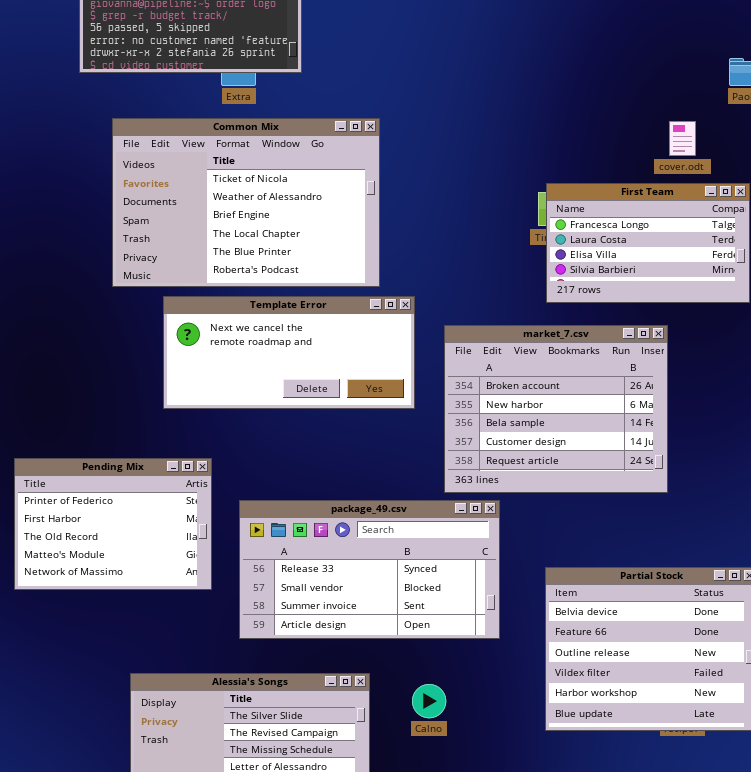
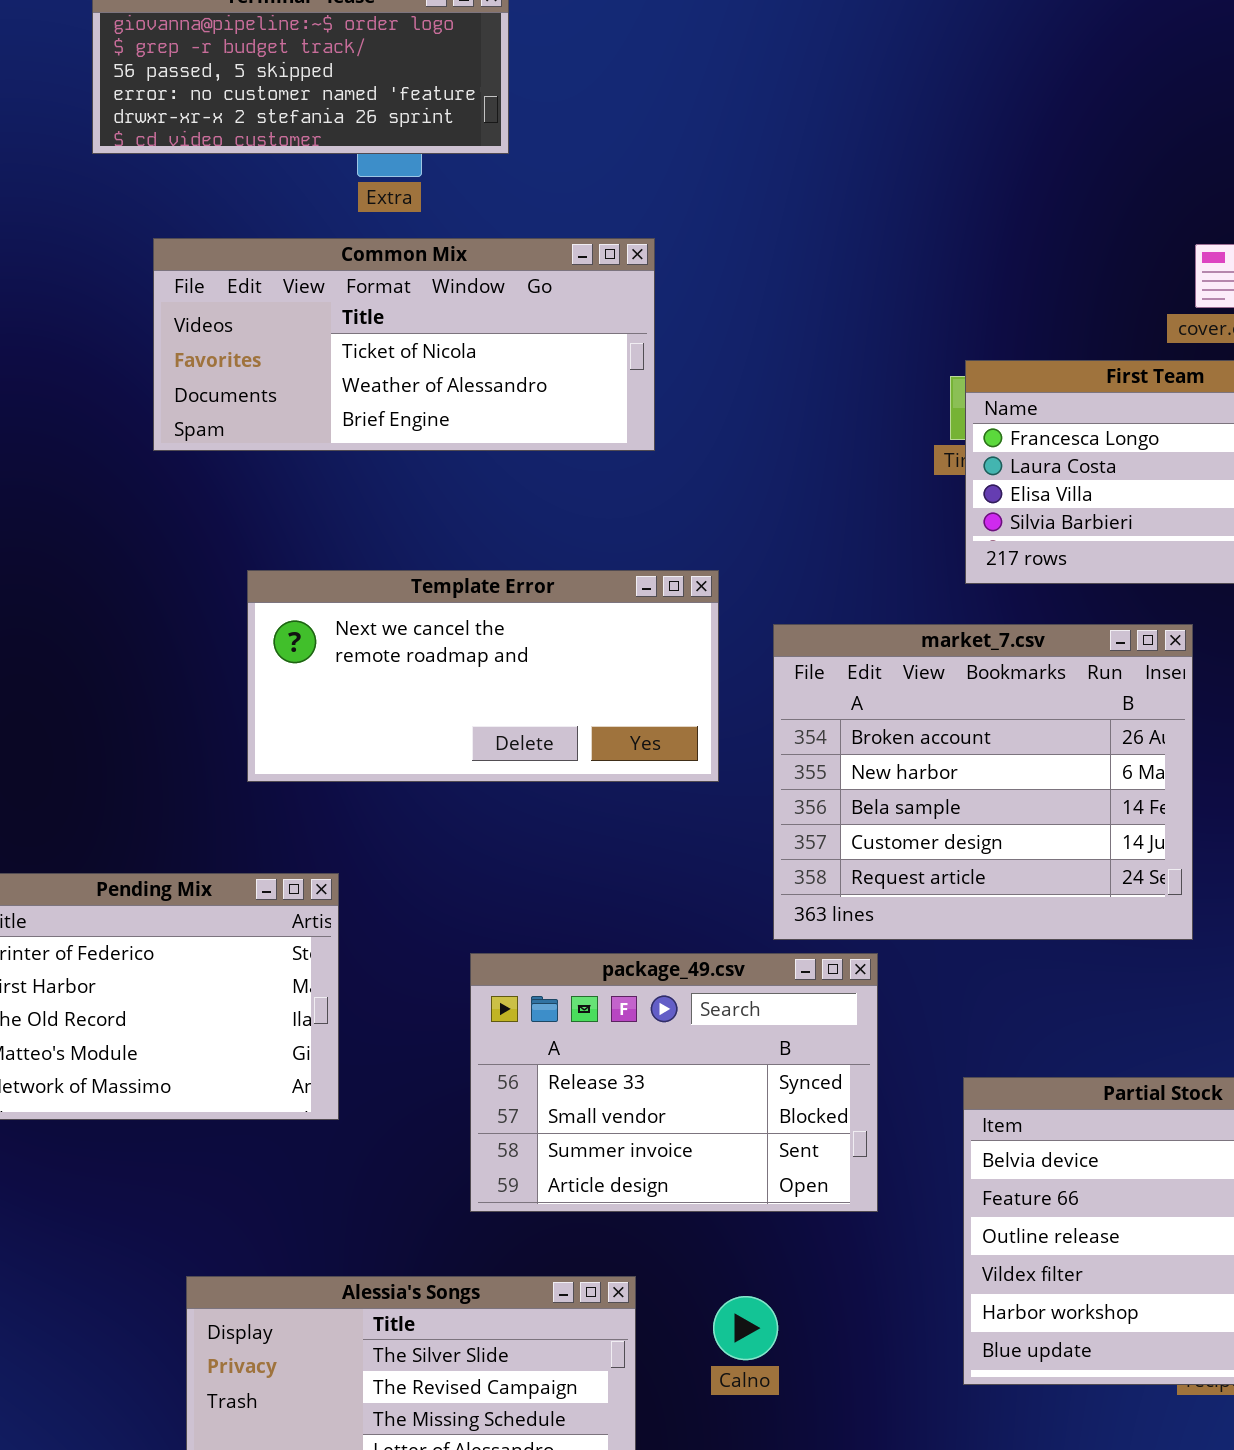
Common Mix: [112,118,380,287] -> [153,238,655,451], resized
package_49.csv: [239,500,500,639] -> [470,953,878,1212], resized

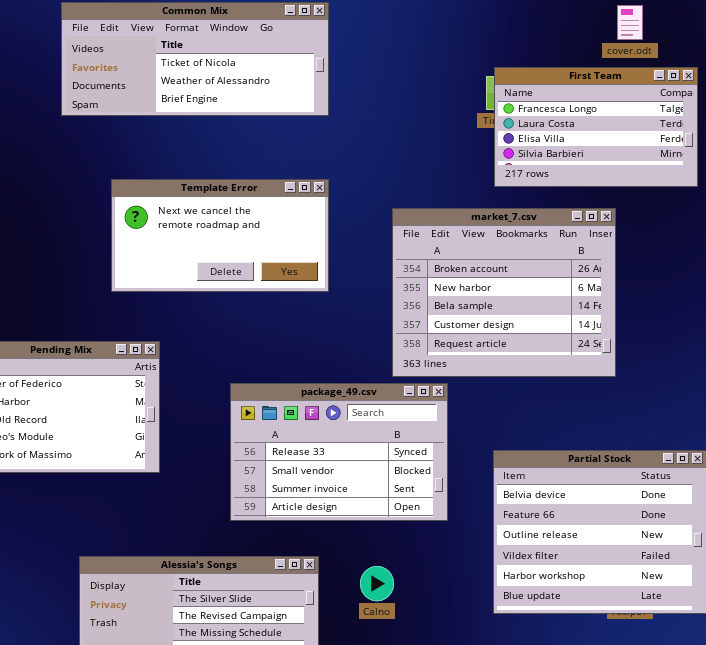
Template Error: [247,570,719,782] -> [111,179,329,292], resized

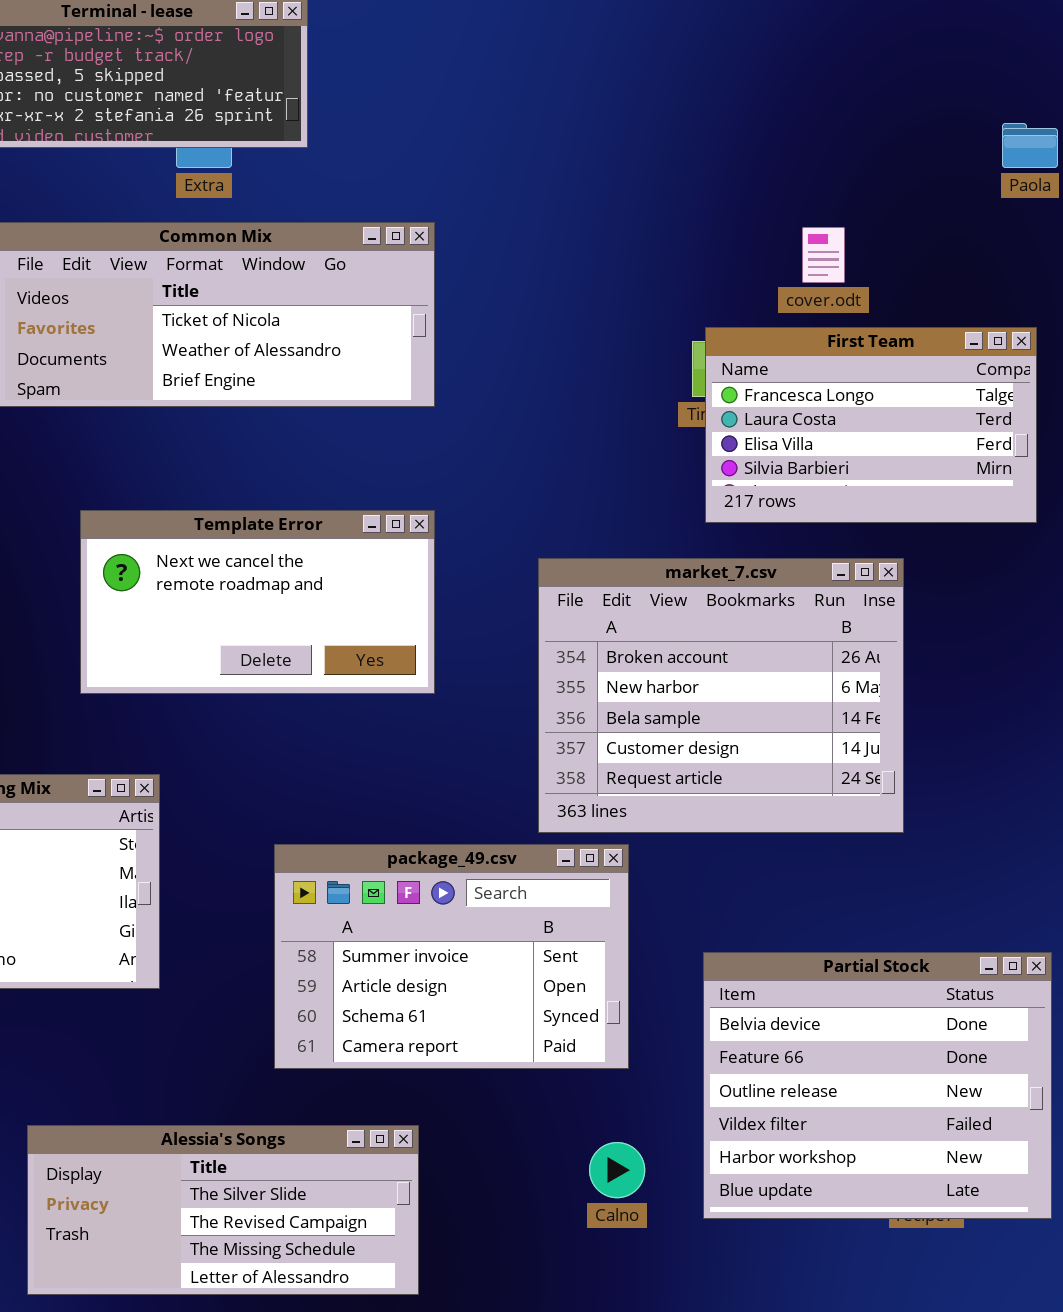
cover.odt: [617,5,643,40] -> [802,227,845,283], moved
package_49.csv: [230,383,448,521] -> [274,844,629,1069], scrolled down 2 rows
Calno: [360,566,394,601] -> [589,1142,645,1198], moved

